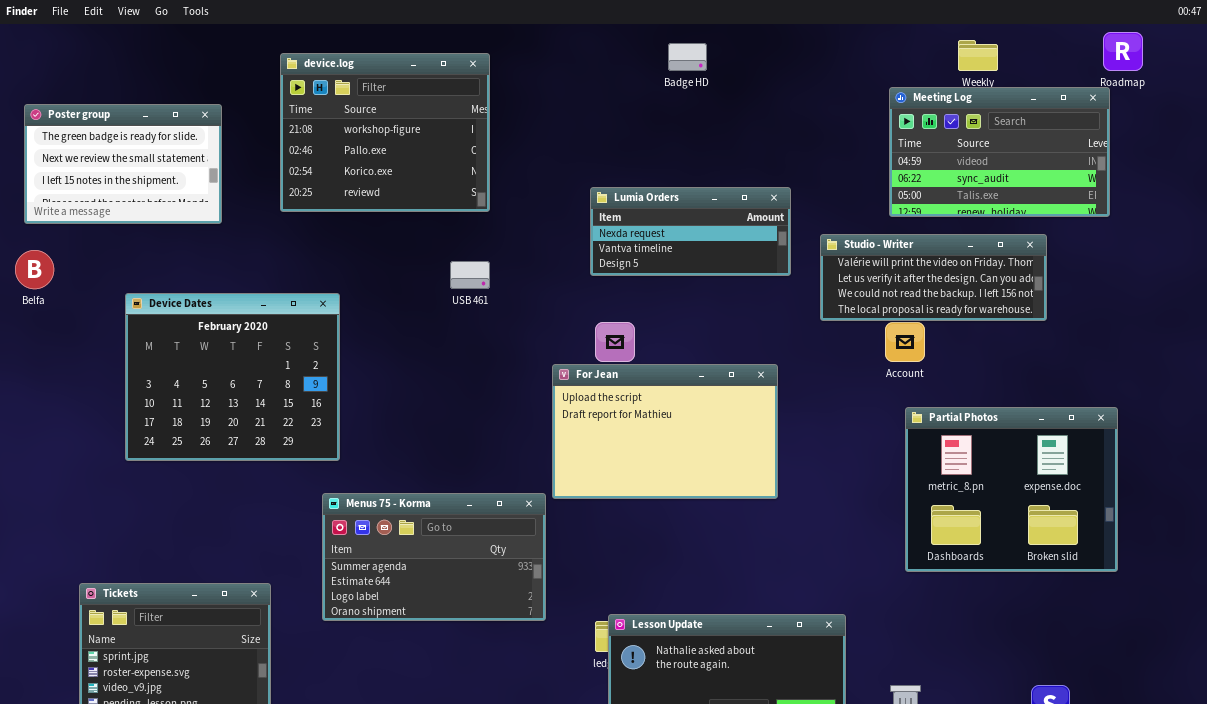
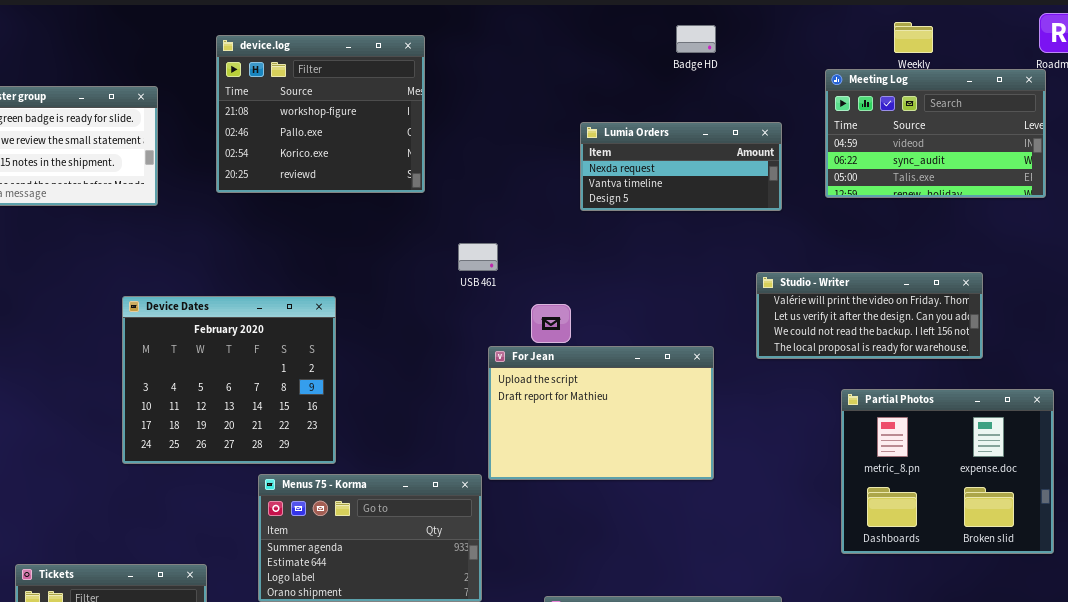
Badge HD: [668,43,707,71] -> [676,25,716,53], moved
Lumia Orders: [590,187,791,276] -> [580,122,782,211], moved
Studio - Writer: [820,234,1047,321] -> [756,272,983,359], moved
USB 461: [450,261,490,289] -> [458,243,498,271], moved
Device Dates: [125,293,340,461] -> [122,296,336,464], moved

